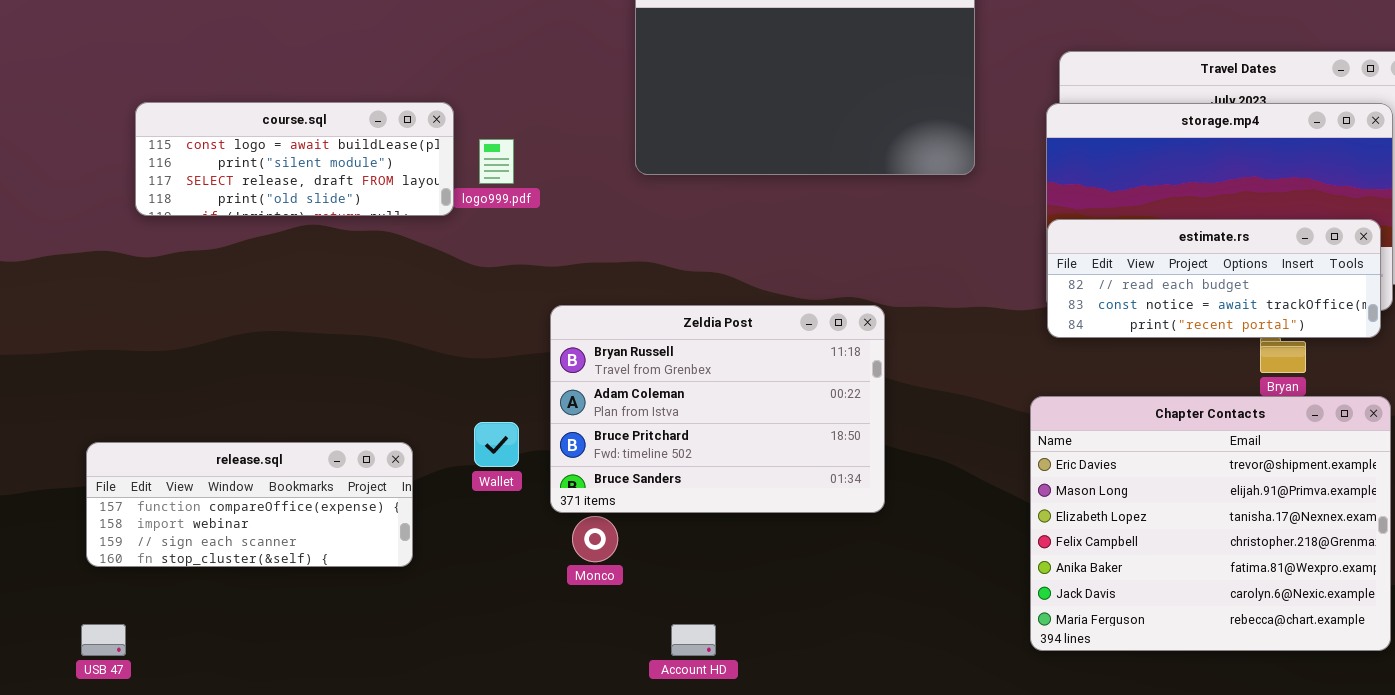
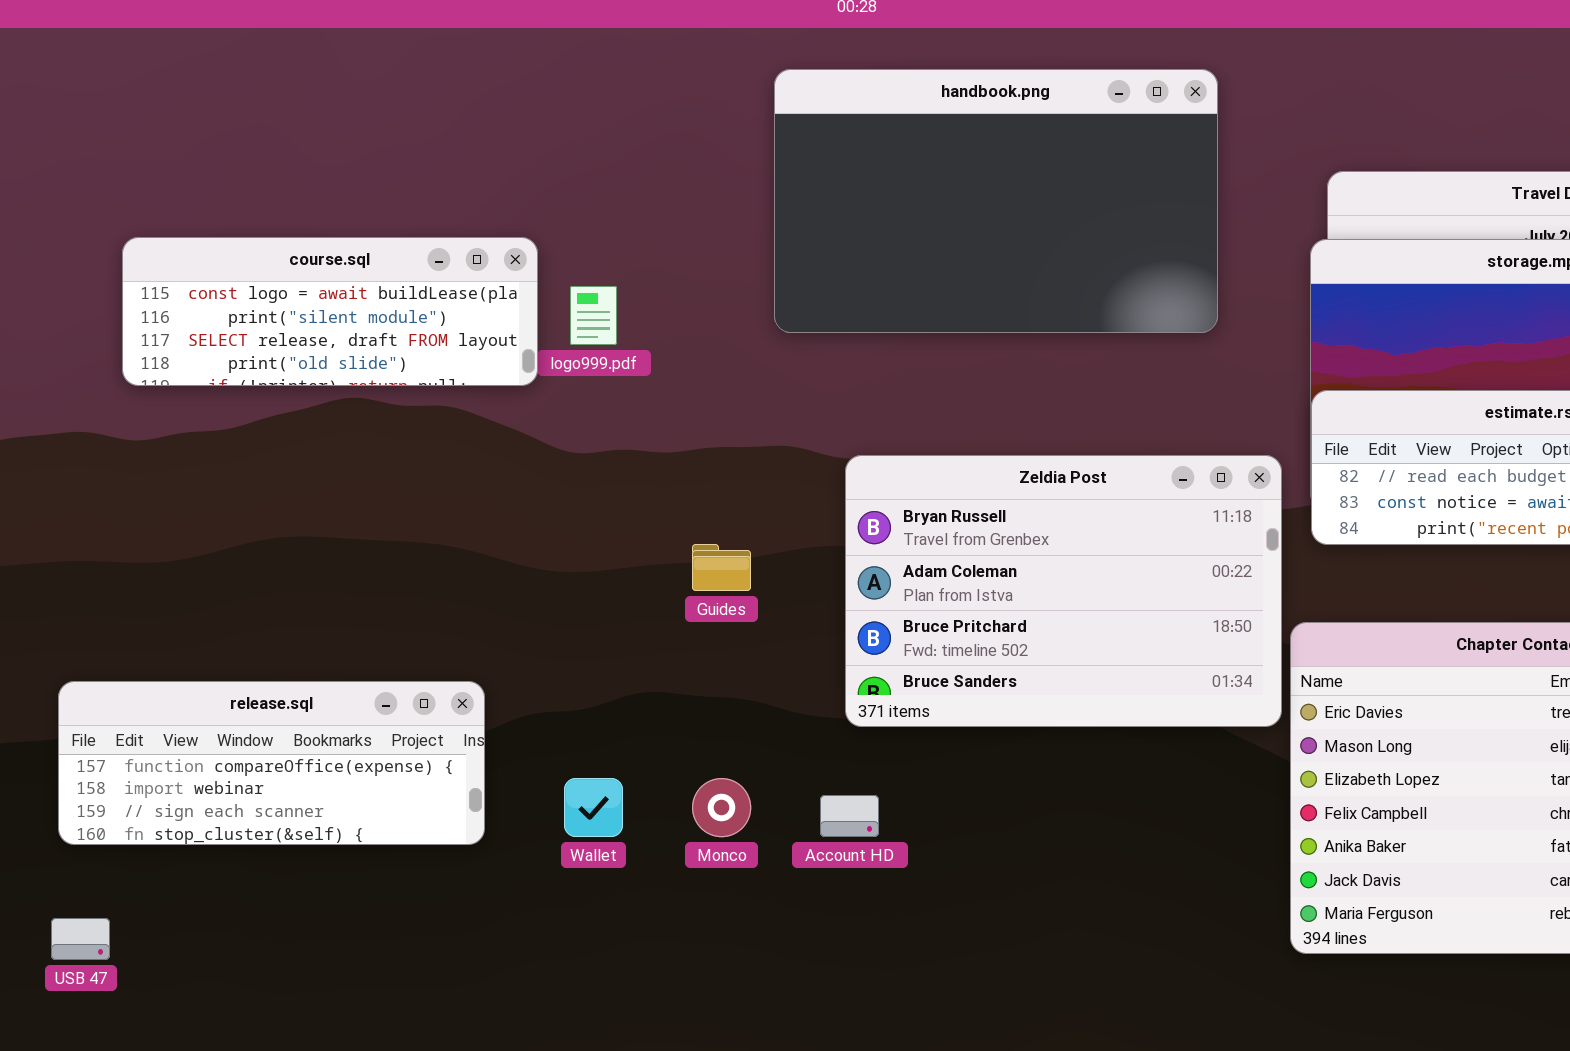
Zeldia Post: [550,305,885,513] -> [845,455,1282,727], moved
Wallet: [474,422,519,467] -> [564,778,623,837], moved
Account HD: [671,624,716,656] -> [820,795,879,837], moved

